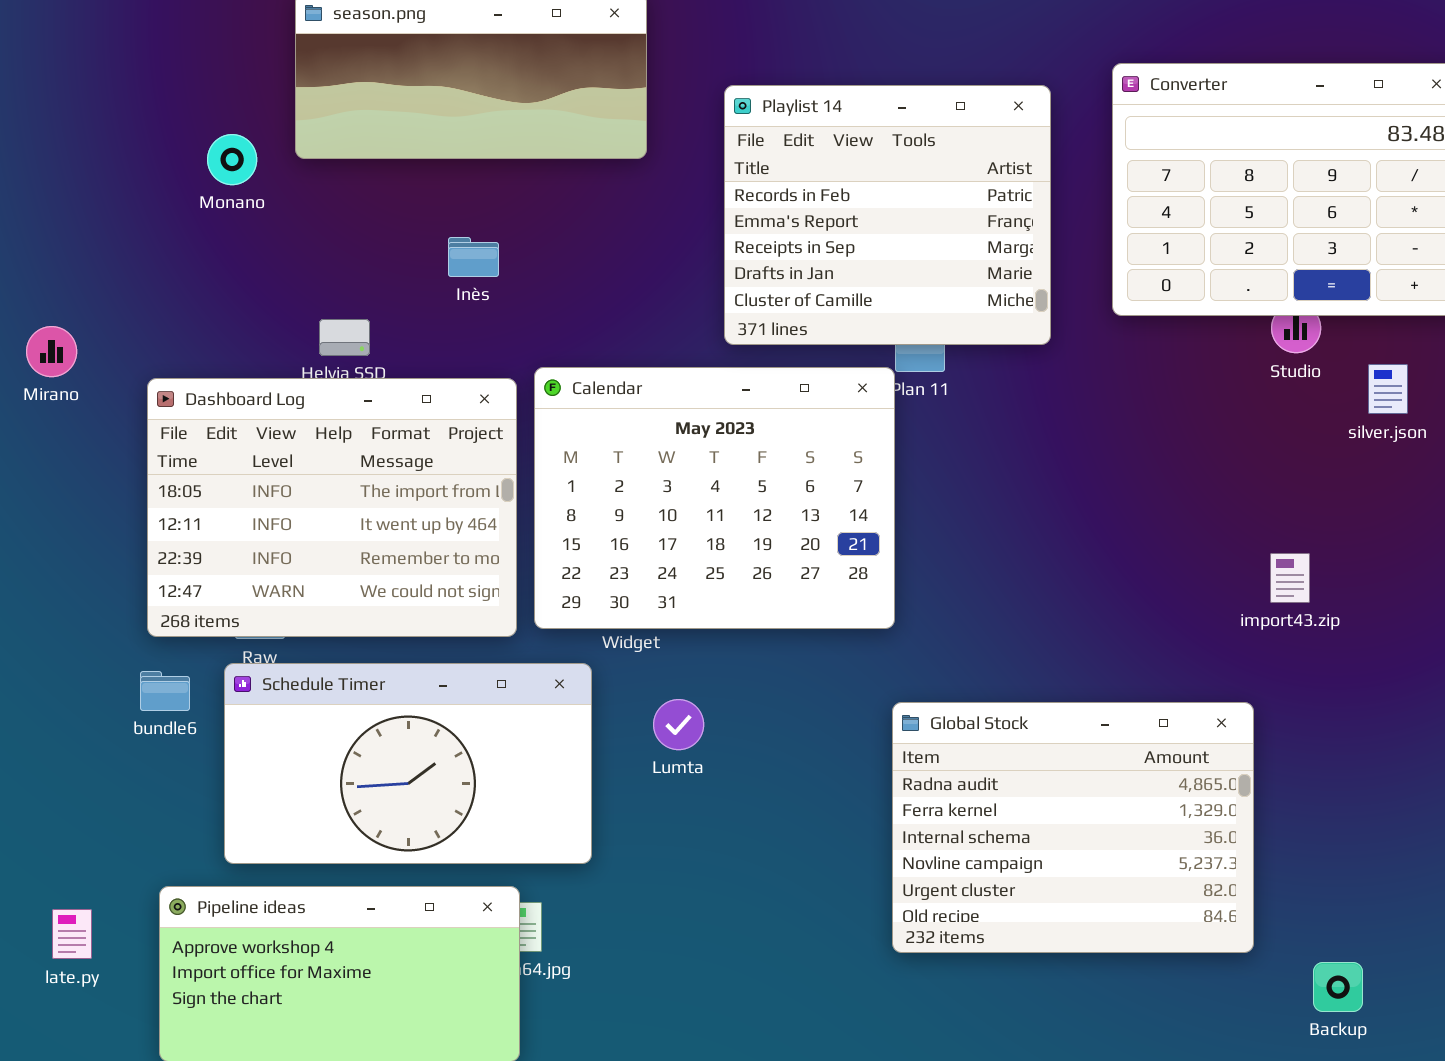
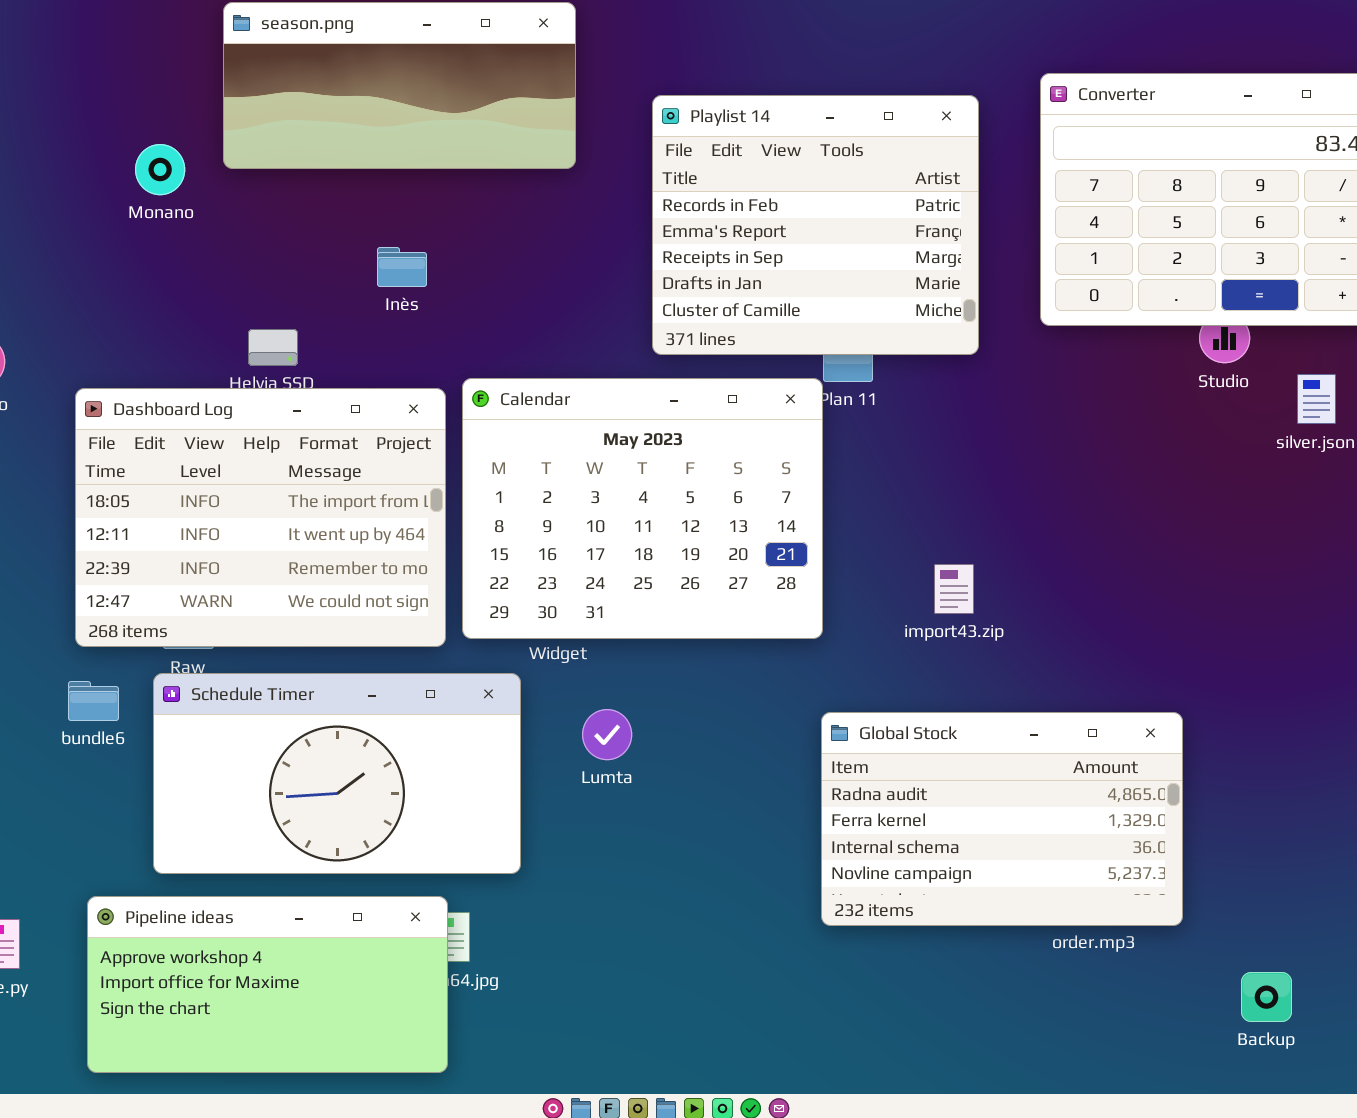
import43.zip: [1270,553,1310,603] -> [934,564,974,614], moved
Global Stock: [892,702,1254,953] -> [821,712,1183,926], resized

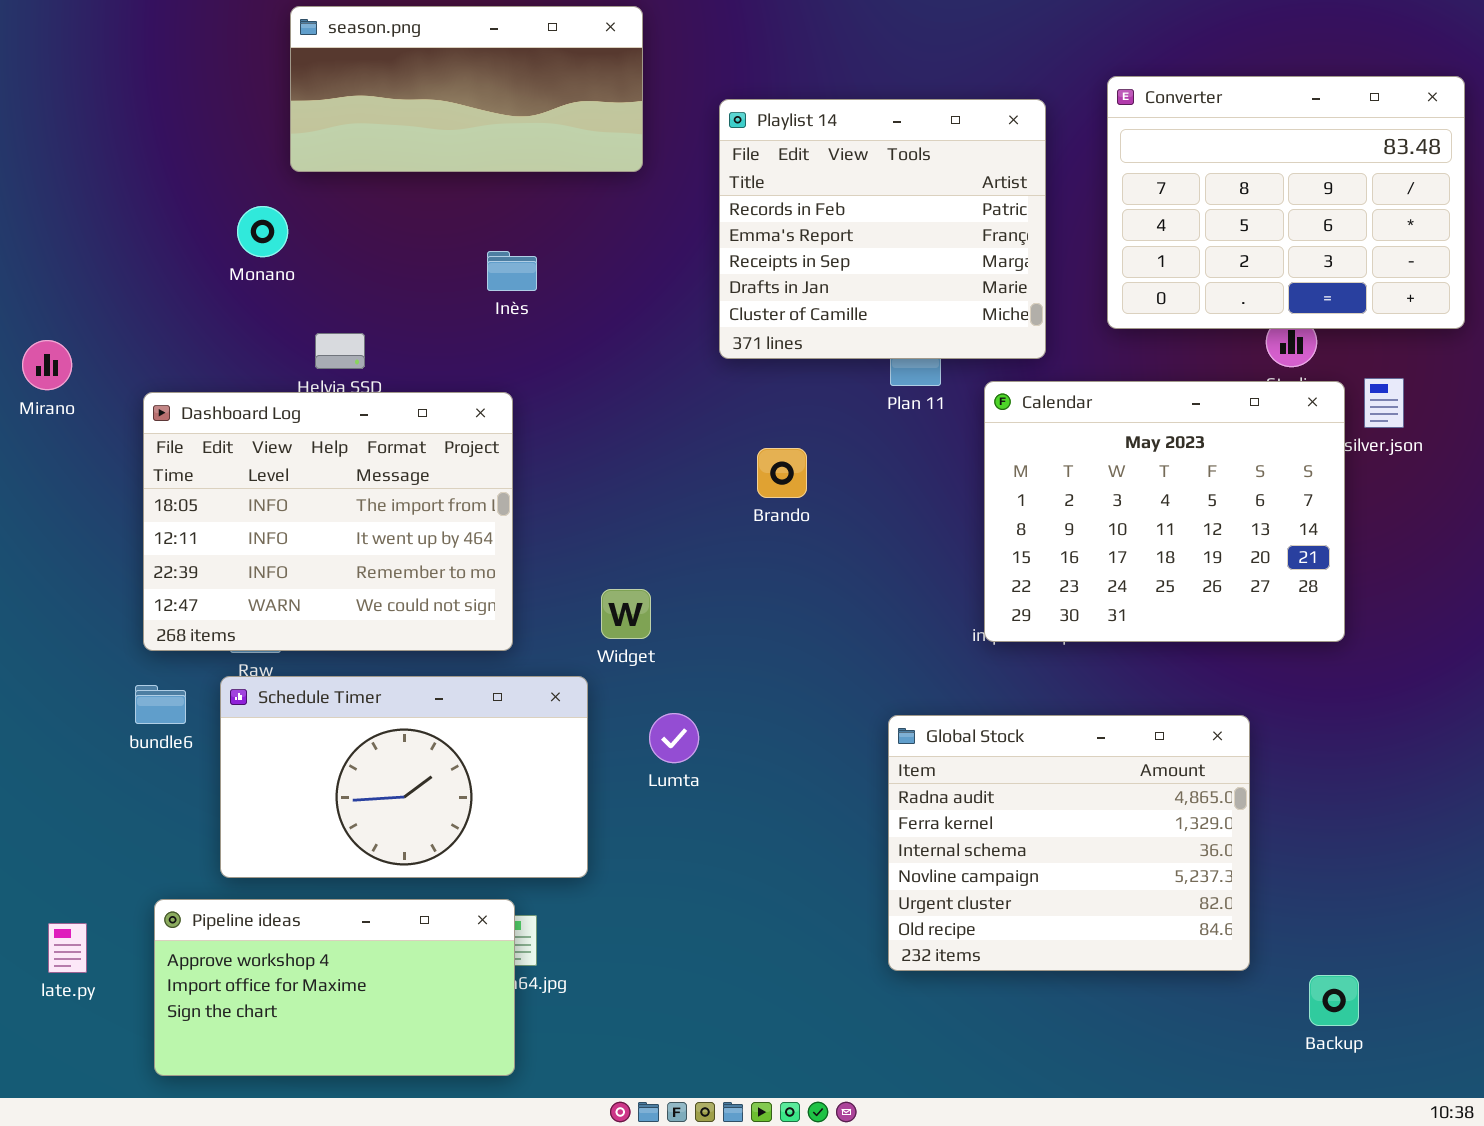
Monano: [135,144,185,195] -> [237,206,288,257], moved
Inès: [377,247,427,287] -> [487,251,537,291], moved
Calendar: [462,378,823,639] -> [984,381,1345,642], moved
Global Stock: [821,712,1183,926] -> [888,715,1250,971], resized

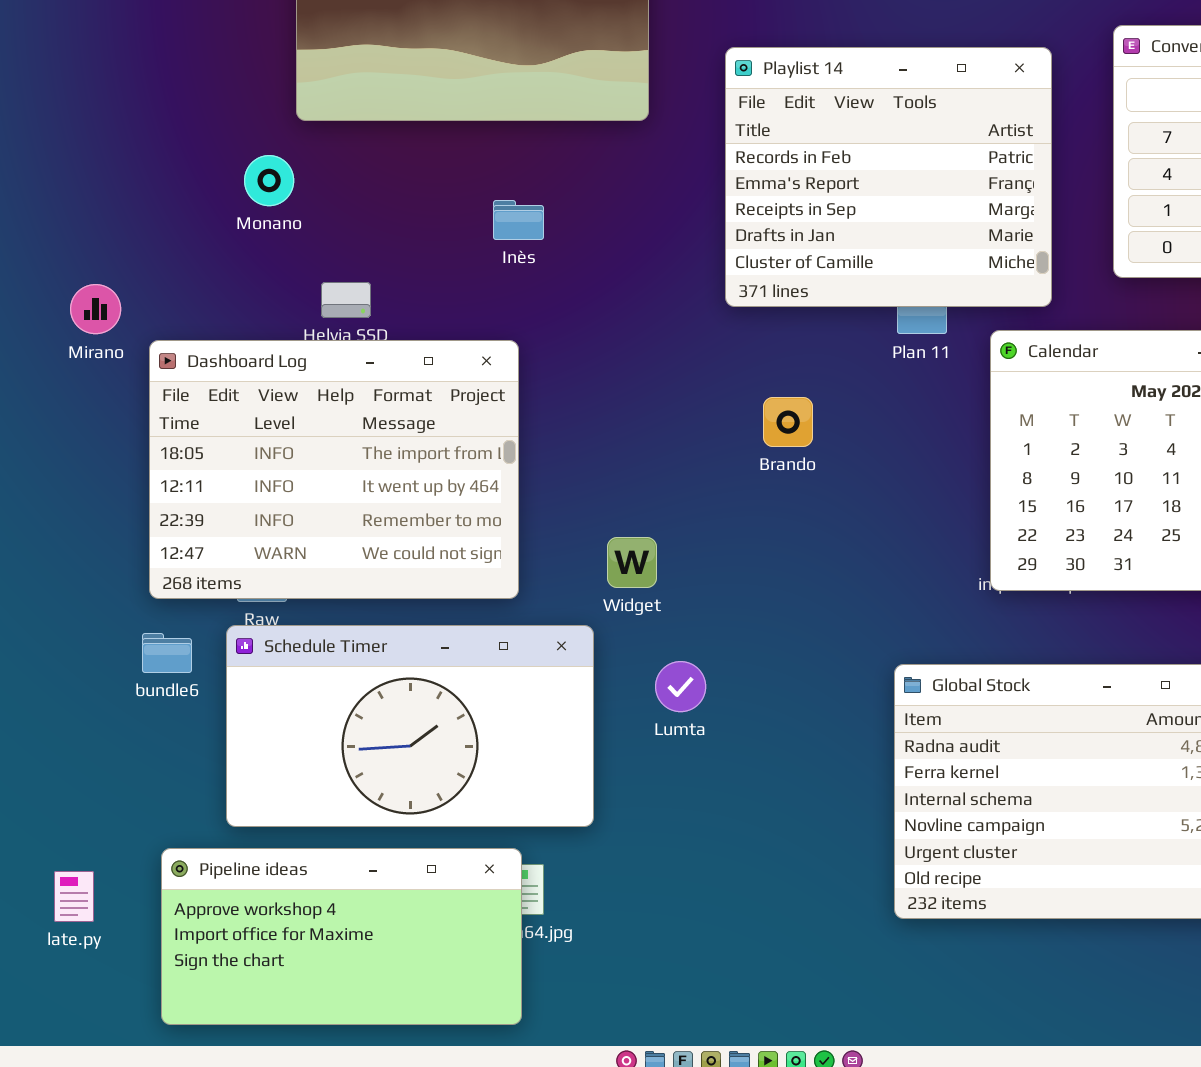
Mirano: [22,340,72,390] -> [70,284,121,334], moved

